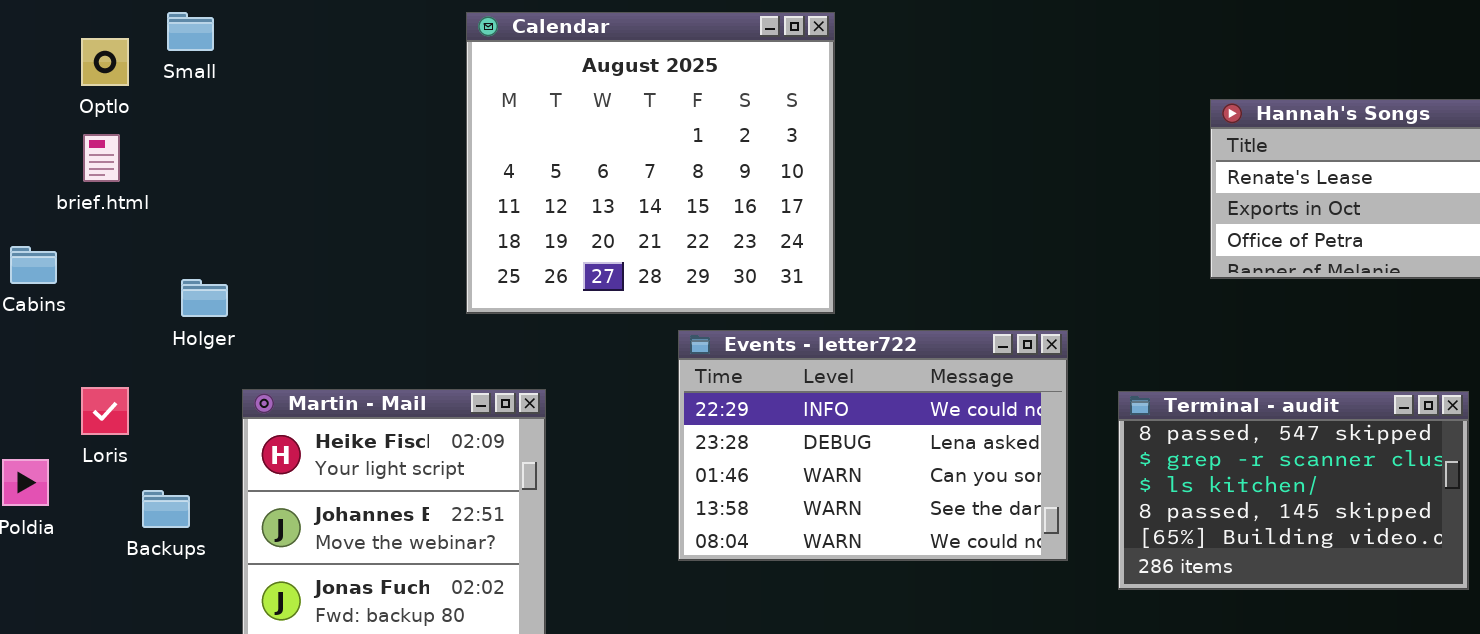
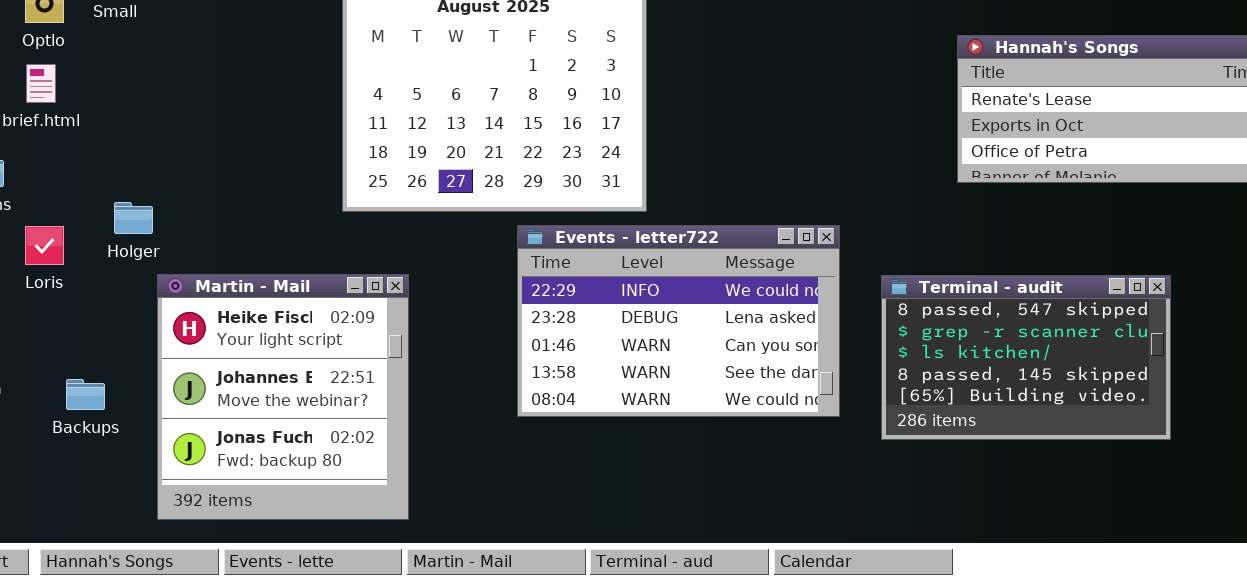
Holger: [181,279,228,317] -> [114,202,153,234], moved
Loris: [81,387,129,435] -> [25,226,64,265], moved
Backups: [142,490,190,528] -> [66,379,105,410], moved

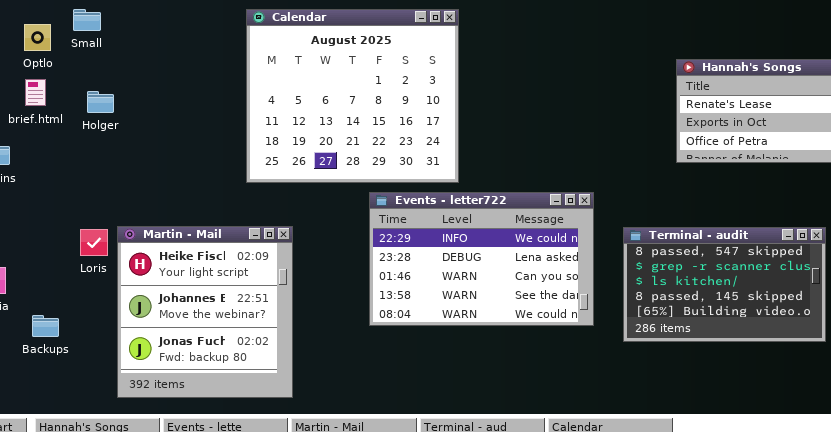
Holger: [114,202,153,234] -> [87,91,114,113], moved
Loris: [25,226,64,265] -> [80,229,108,256], moved
Backups: [66,379,105,410] -> [32,315,59,337], moved

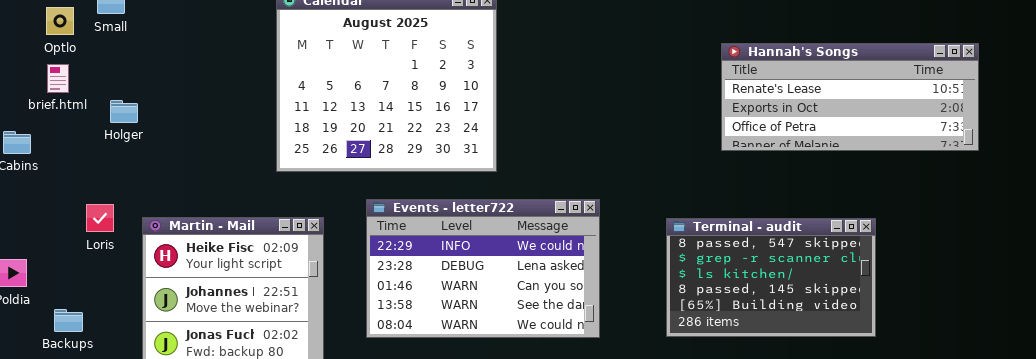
Holger: [87,91,114,113] -> [110,100,138,123], moved
Events - letter722: [369,192,594,326] -> [366,199,600,338], moved
Loris: [80,229,108,256] -> [86,204,114,232], moved

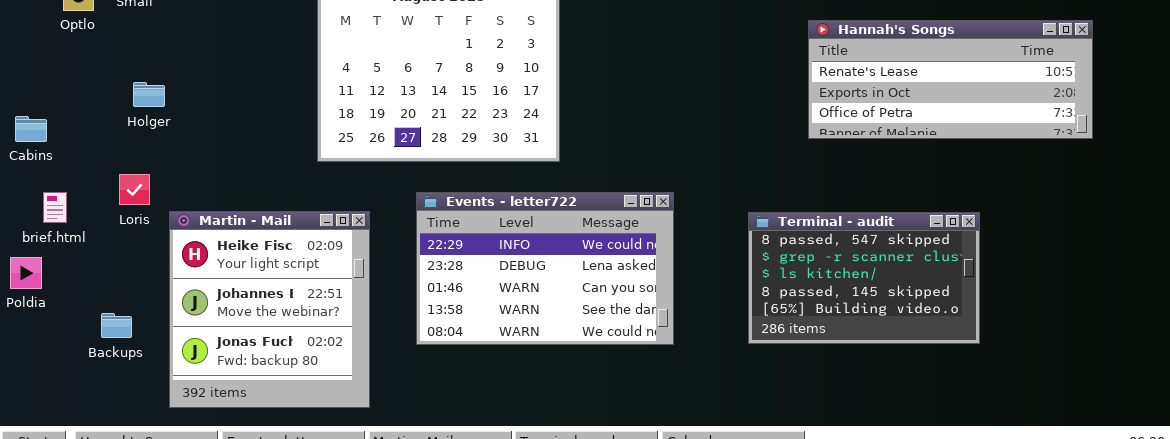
brief.html: [47,64,69,93] -> [43,192,67,223], moved
Loris: [86,204,114,232] -> [119,174,150,205], moved
Backups: [54,309,83,332] -> [101,313,132,338], moved

